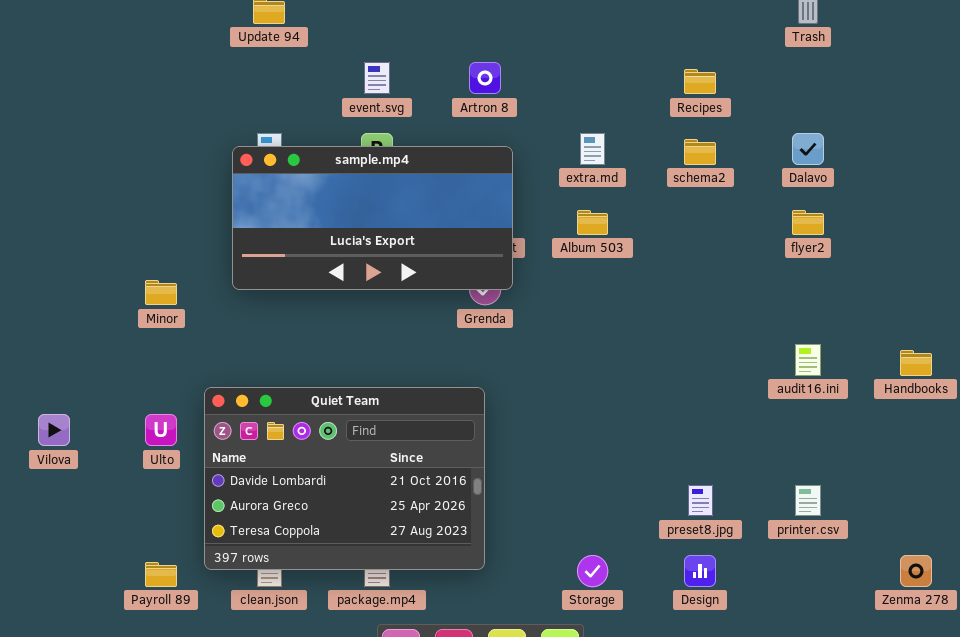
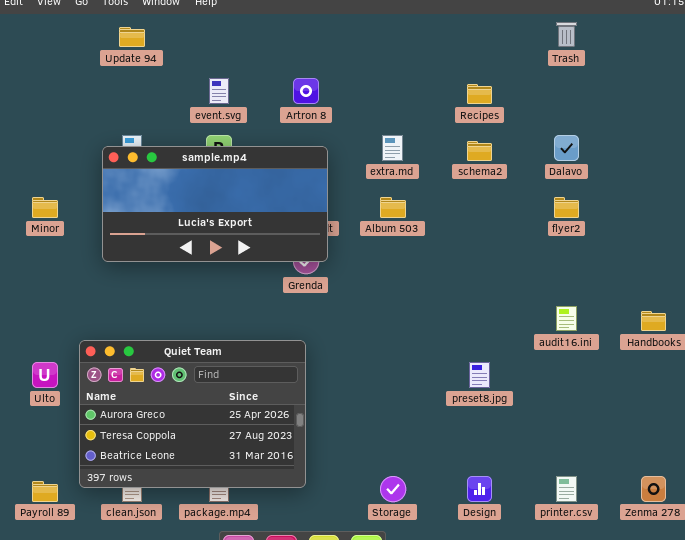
Minor: [145,280,177,305] -> [32,197,58,218], moved
Quiet Team: [204,387,485,570] -> [79,340,306,488], scrolled down 1 row
preset8.jpg: [688,485,713,516] -> [469,362,490,388], moved
printer.csv: [795,485,821,516] -> [556,476,577,502], moved

